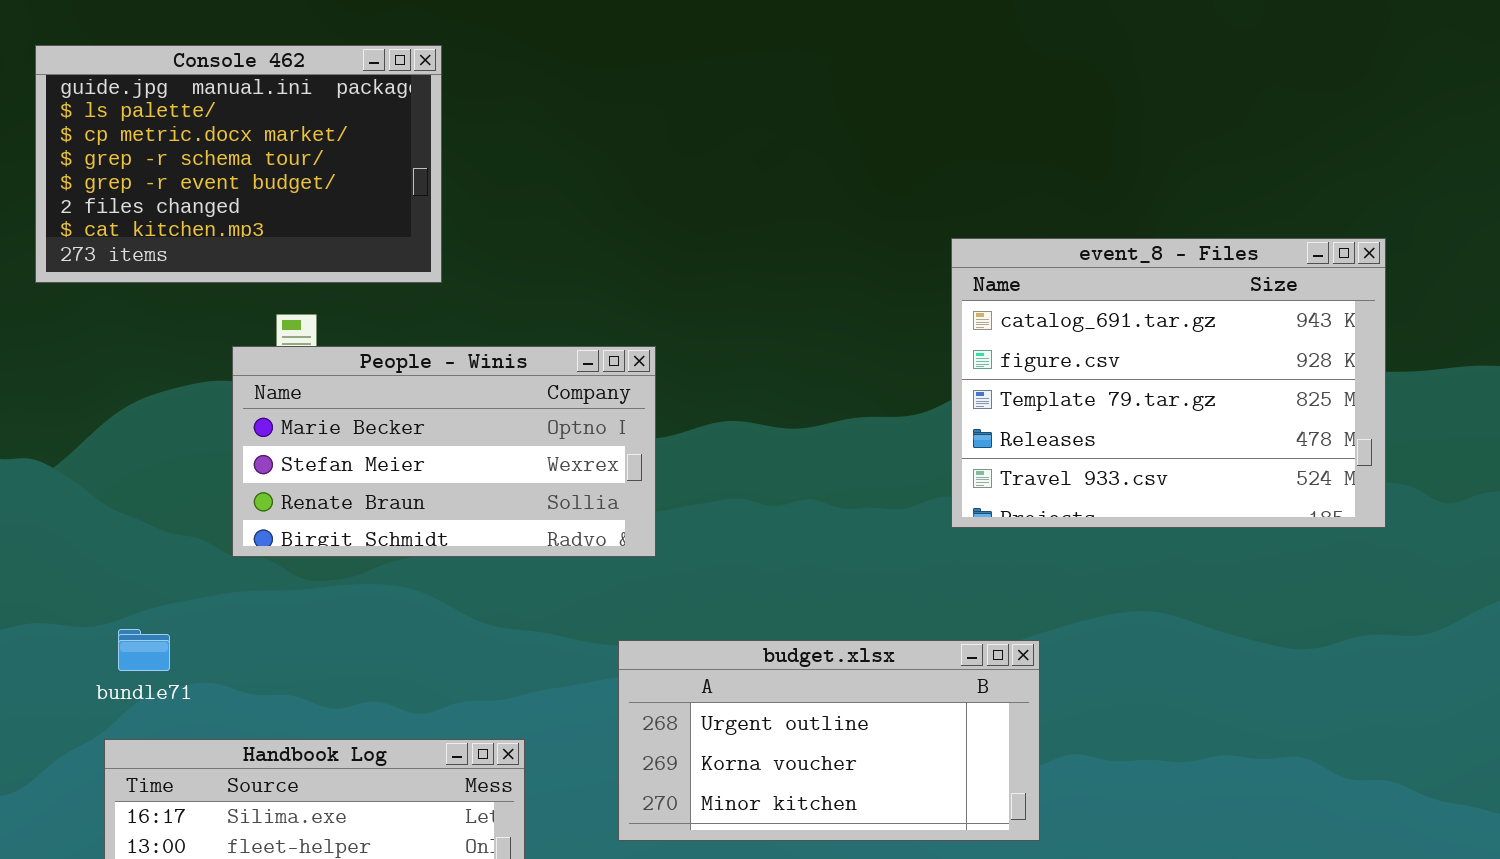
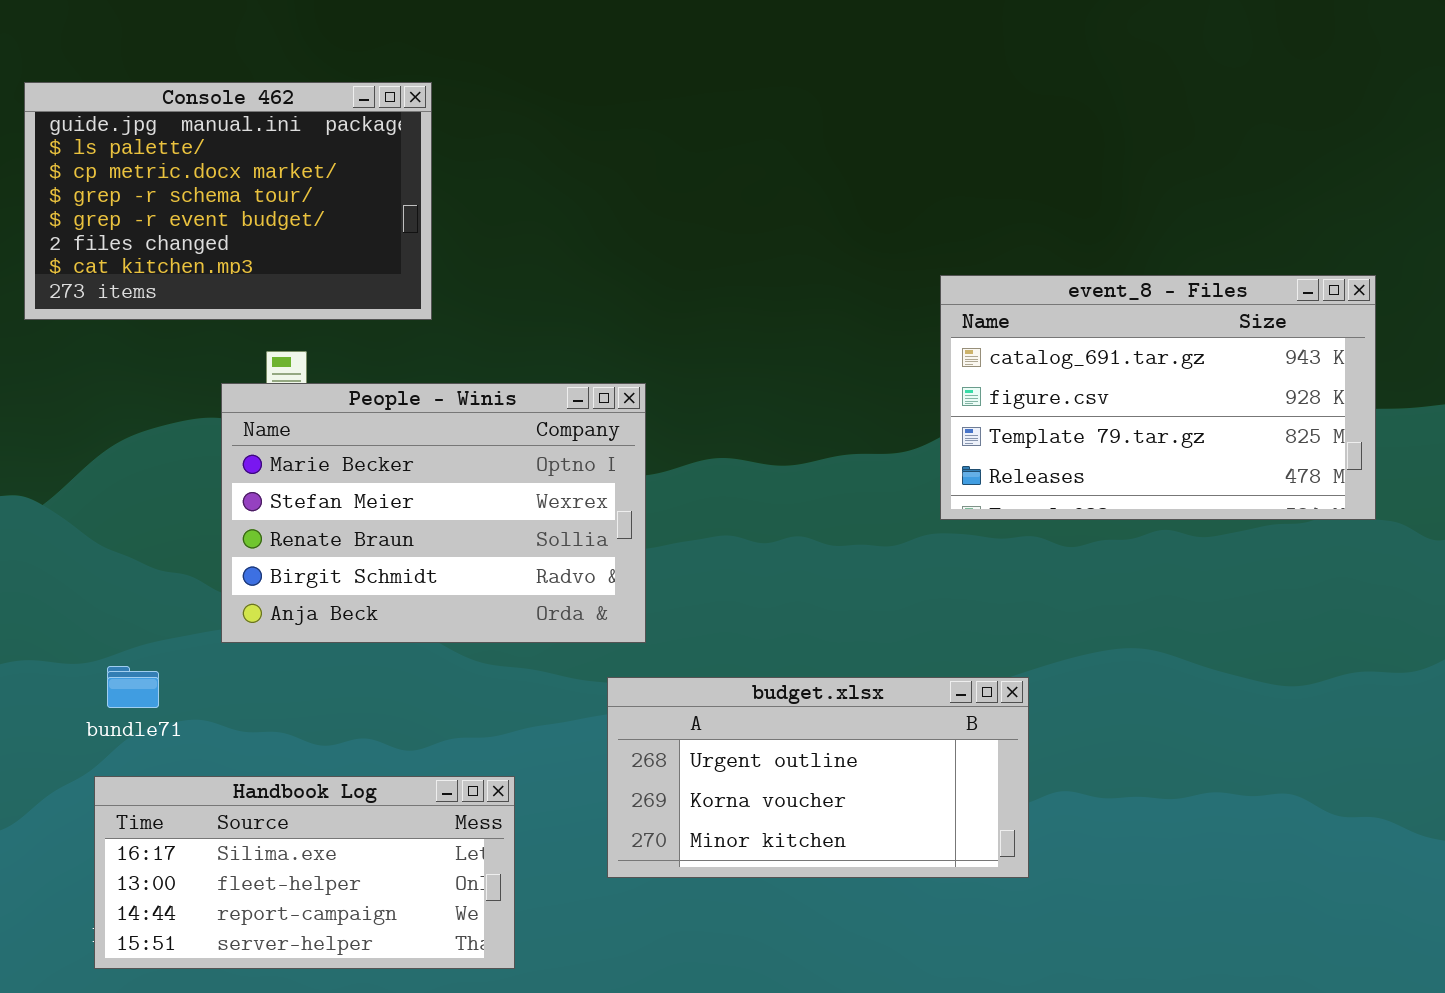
event_8 - Files: [951,238,1386,528] -> [940,275,1376,520], resized
People - Winis: [232,346,656,557] -> [221,383,646,643], resized

